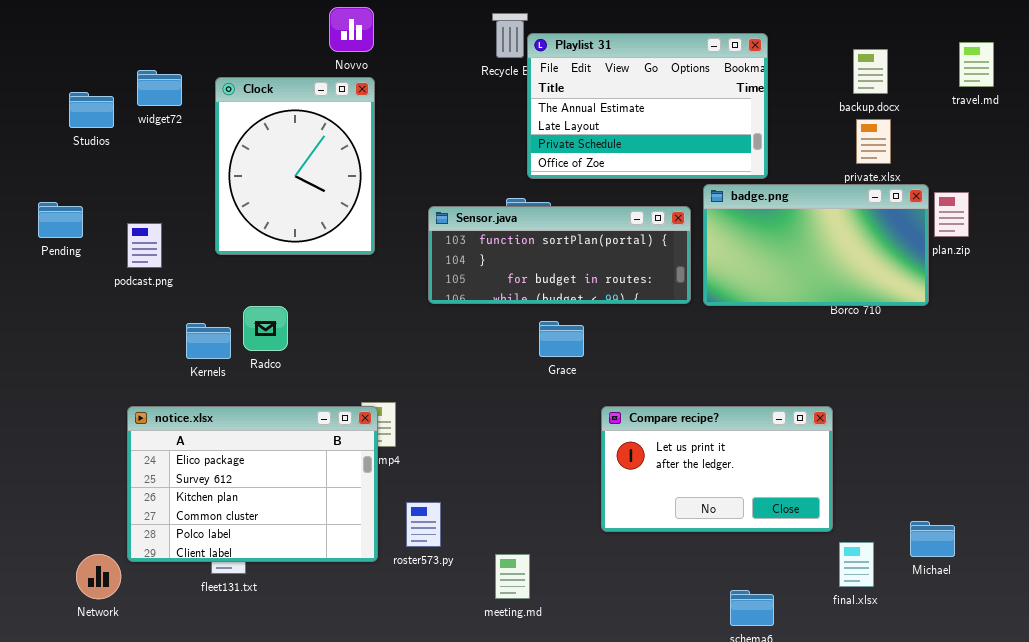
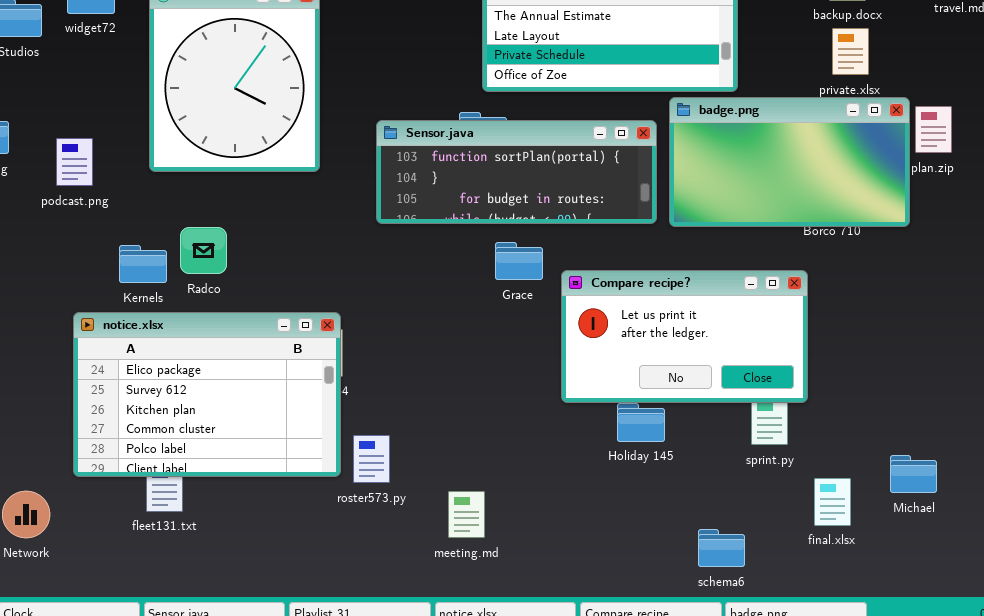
notice.xlsx: [127,406,378,562] -> [73,312,341,477], moved
Compare recipe?: [601,406,833,532] -> [561,270,808,403], moved

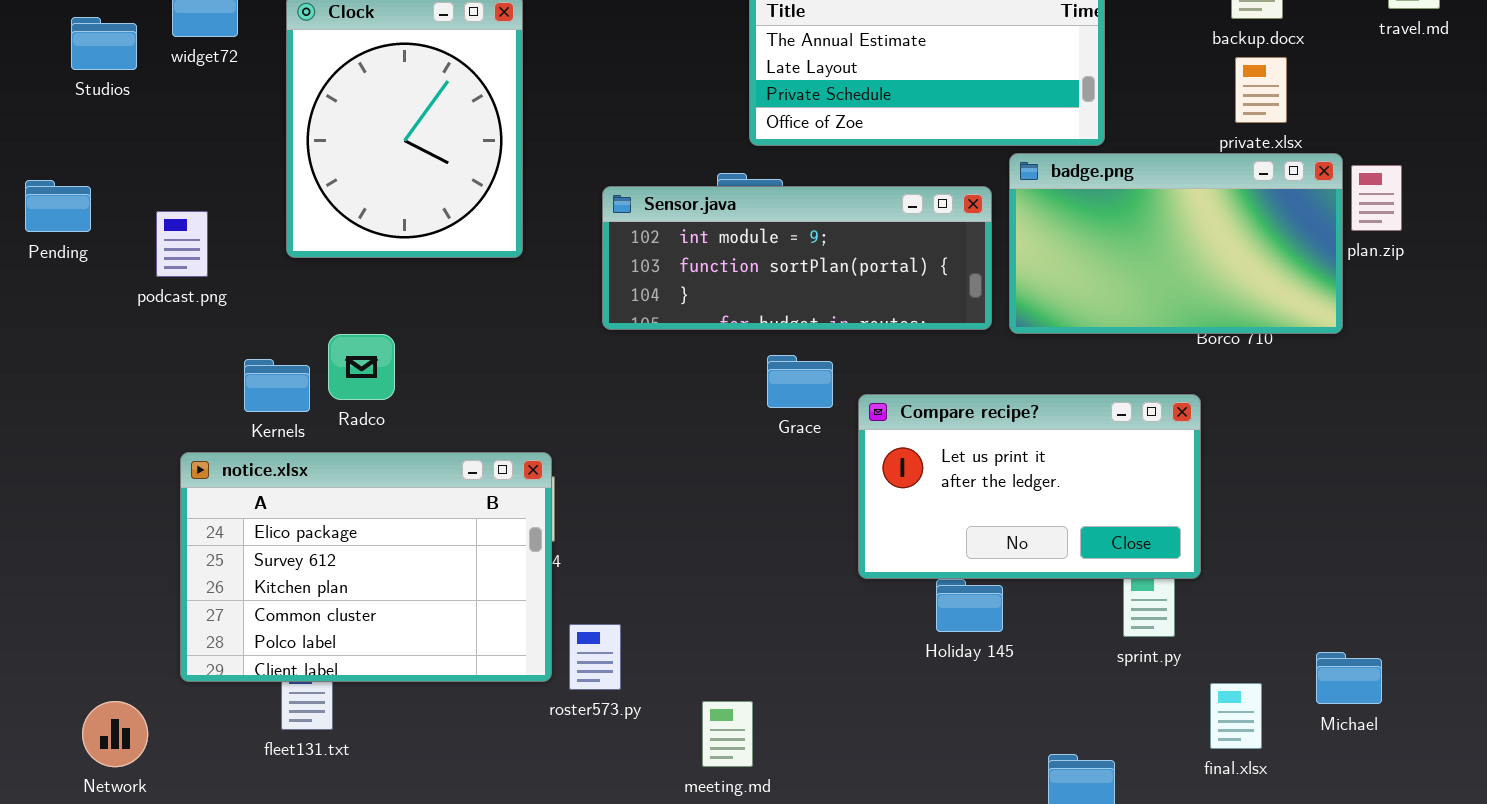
Sensor.java: [376,120,657,224] -> [602,186,992,330], scrolled up 1 row

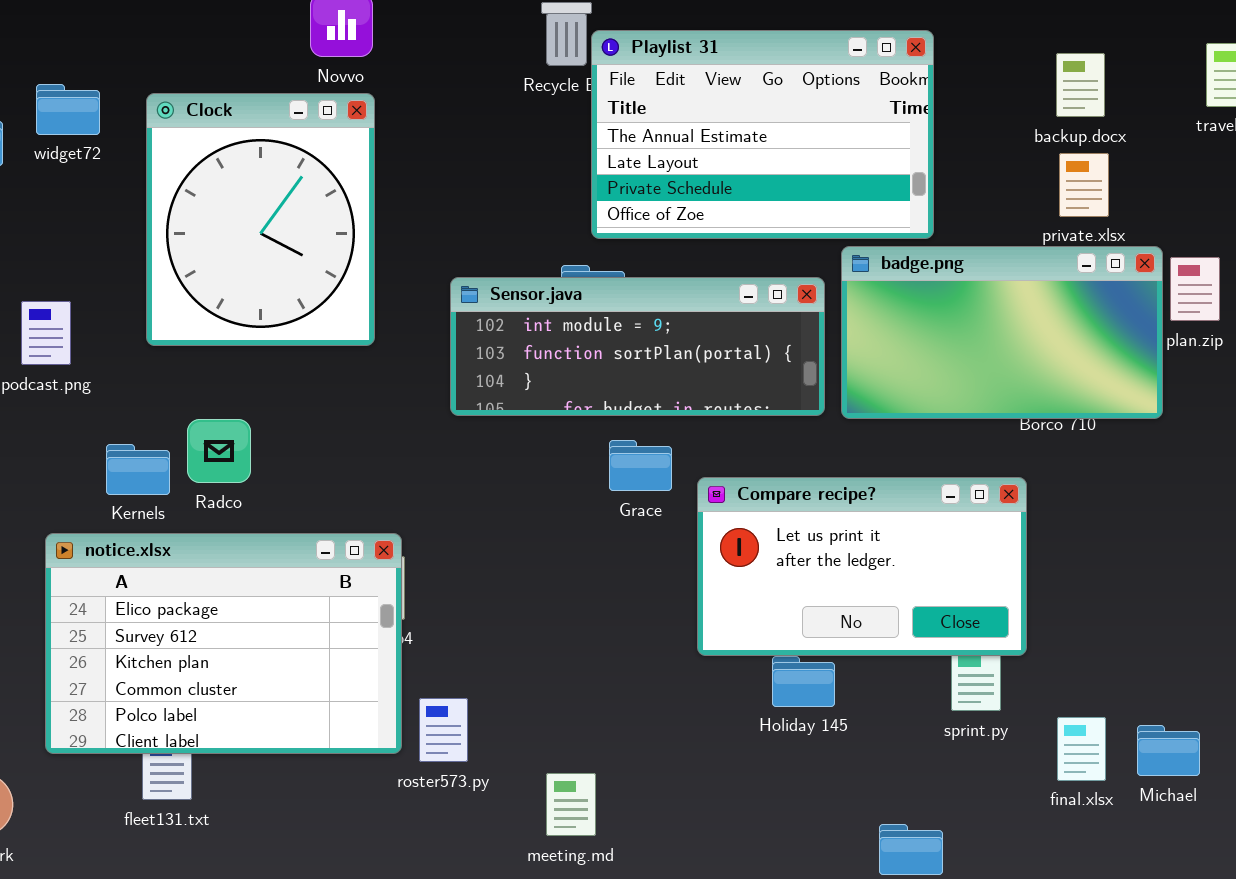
final.xlsx: [1210,683,1262,749] -> [1057,717,1106,781], moved

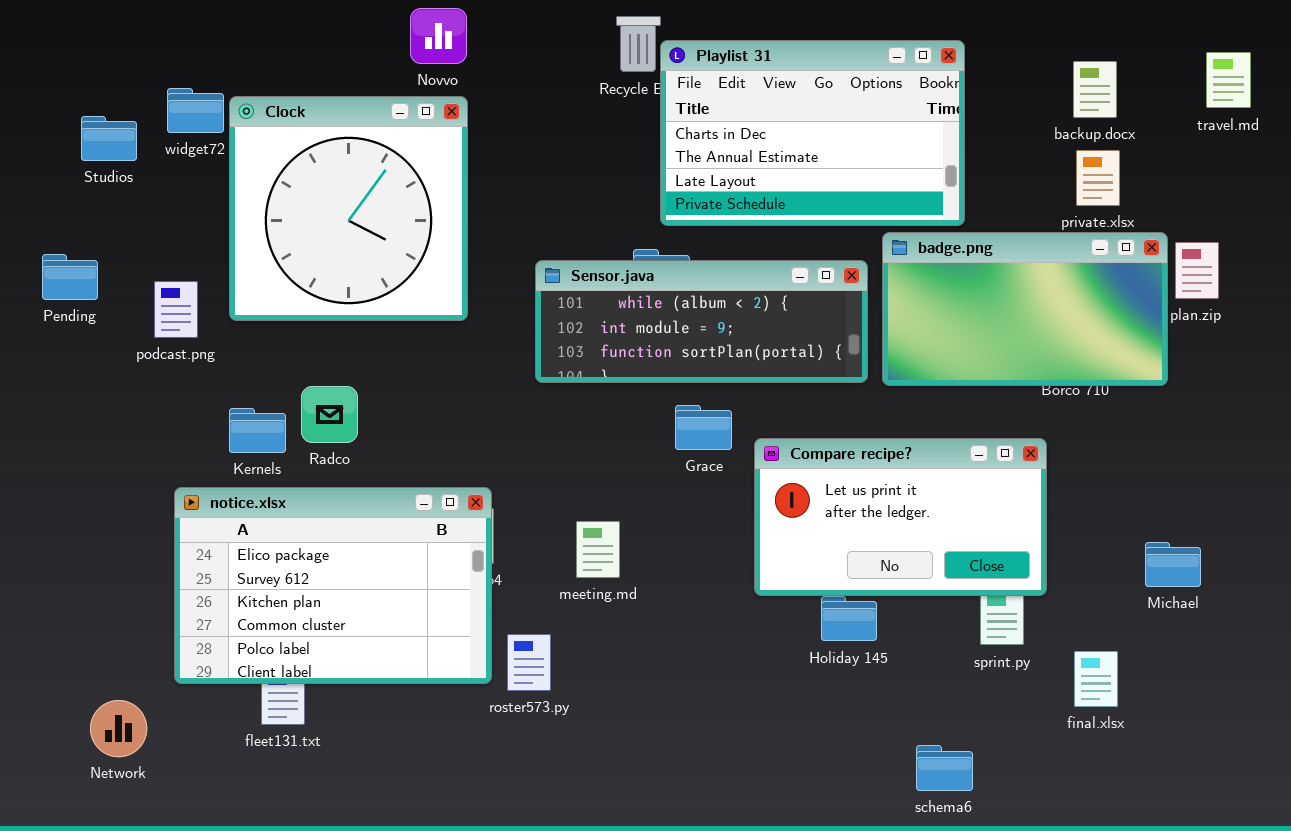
Playlist 31: [591,30,934,239] -> [660,40,965,226], scrolled up 1 row
Clock: [146,93,375,346] -> [229,96,468,321], resized
Sensor.java: [450,277,825,416] -> [535,260,868,383], scrolled up 1 row
Michael: [1137,725,1200,776] -> [1145,542,1201,587], moved
meeting.md: [546,773,596,836] -> [576,521,620,578], moved

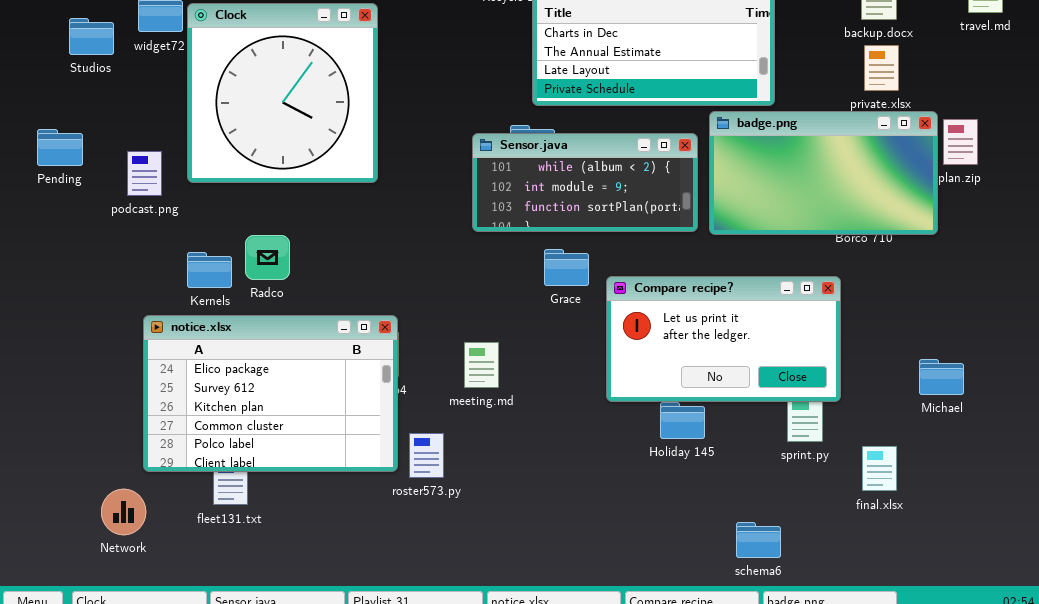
Sensor.java: [535,260,868,383] -> [472,133,698,232], resized
Network: [90,700,147,757] -> [101,489,146,535], moved

